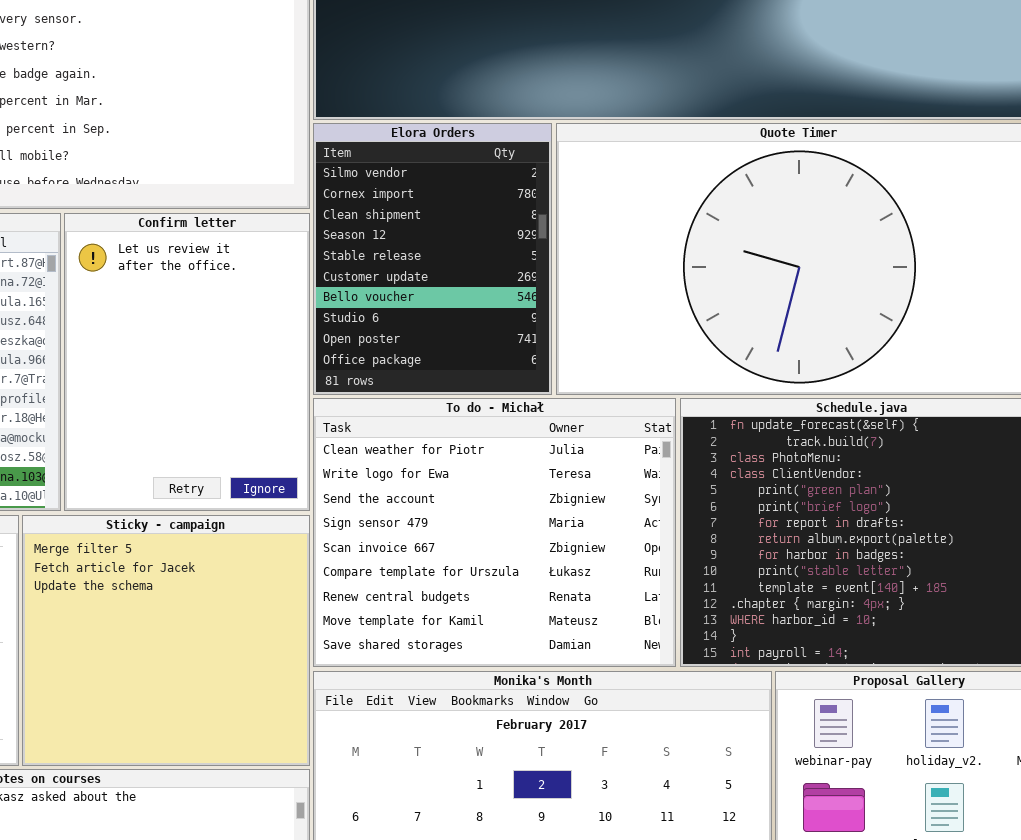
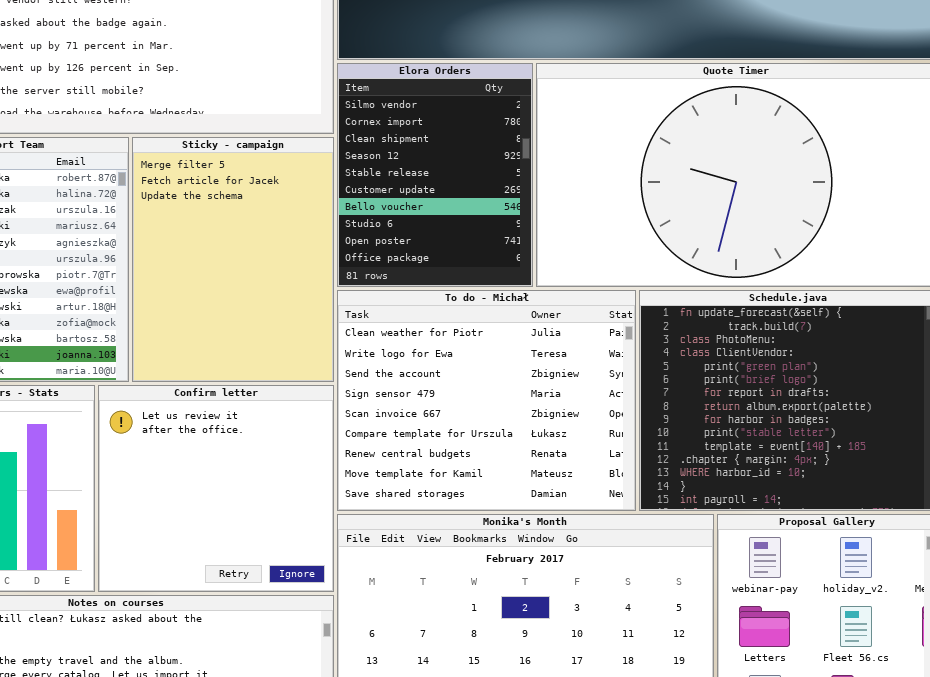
Confirm letter: [64,213,310,511] -> [98,385,334,592], moved, resized
Sticky - campaign: [22,515,310,766] -> [132,137,334,382], moved, resized

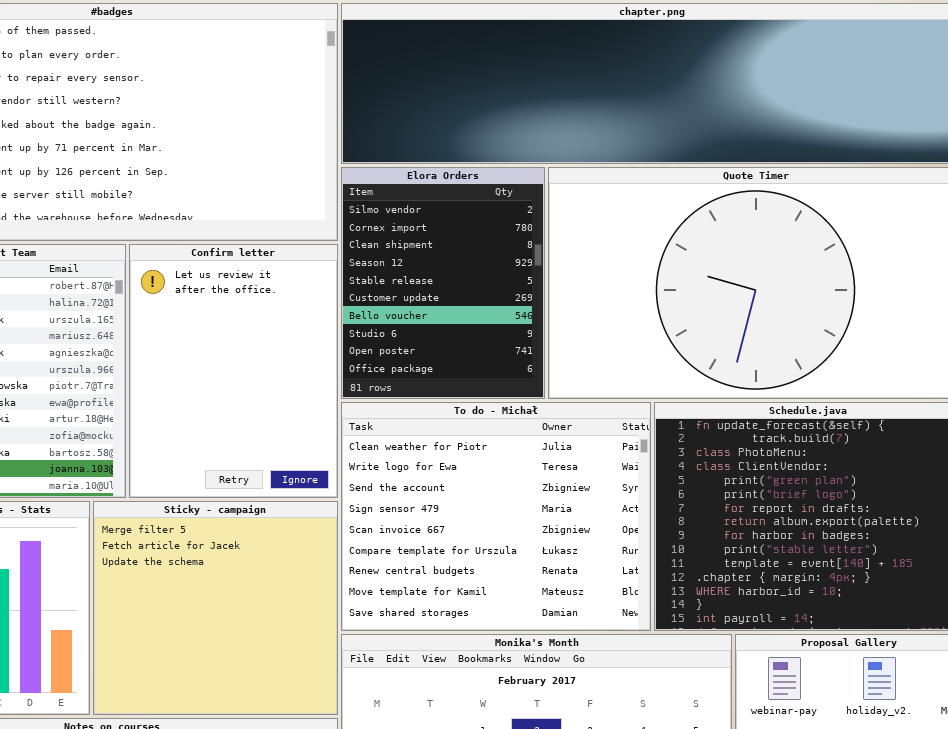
Sticky - campaign: [132,137,334,382] -> [93,501,338,715], moved, resized
Confirm letter: [98,385,334,592] -> [129,244,338,498], moved, resized

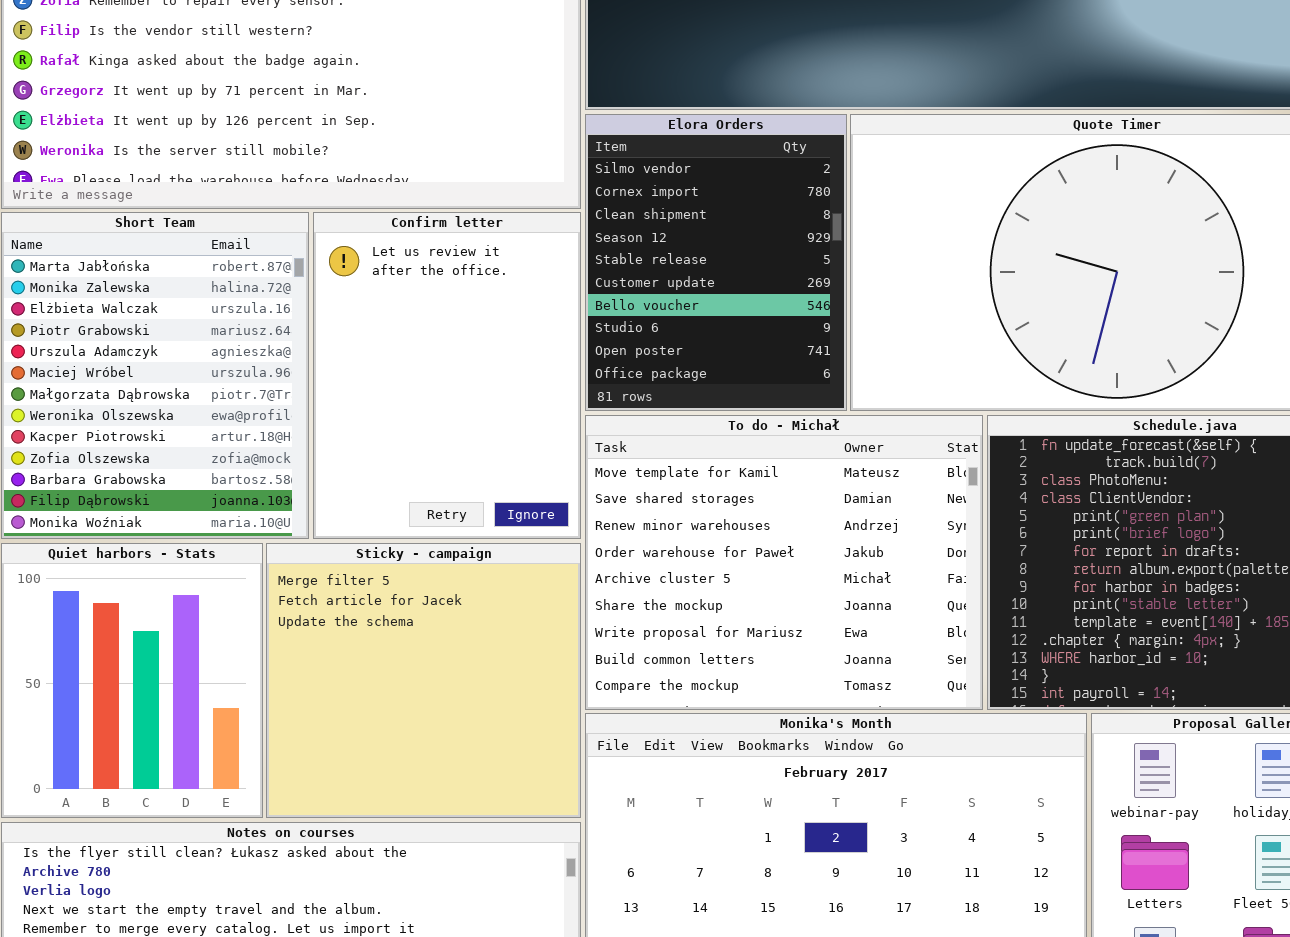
To do - Michał: [341,402,651,631] -> [585,415,983,710], scrolled down 7 rows

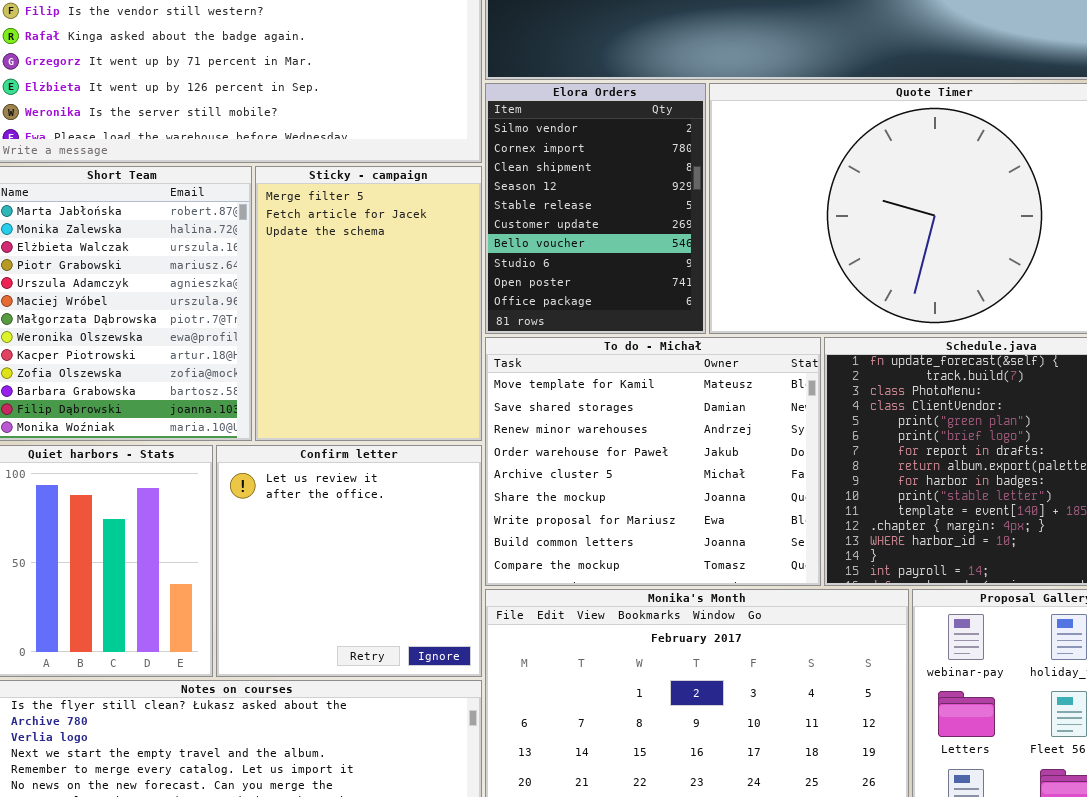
Confirm letter: [313,212,581,539] -> [216,445,482,677], moved, resized
Sticky - campaign: [266,543,581,818] -> [255,166,482,441], moved, resized

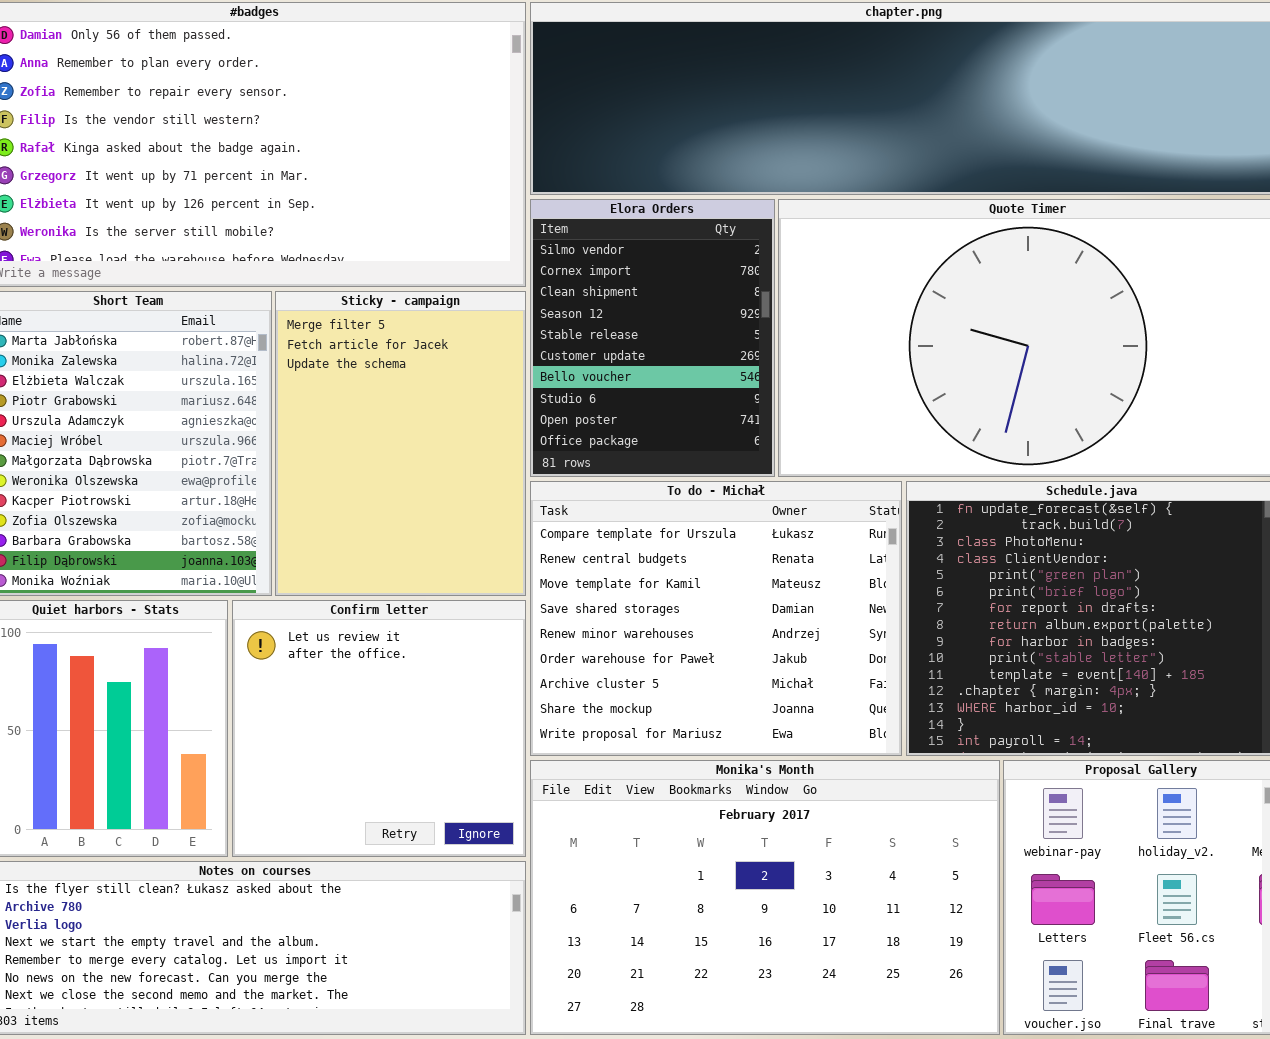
To do - Michał: [485,337,821,586] -> [530,481,902,756], scrolled up 2 rows

